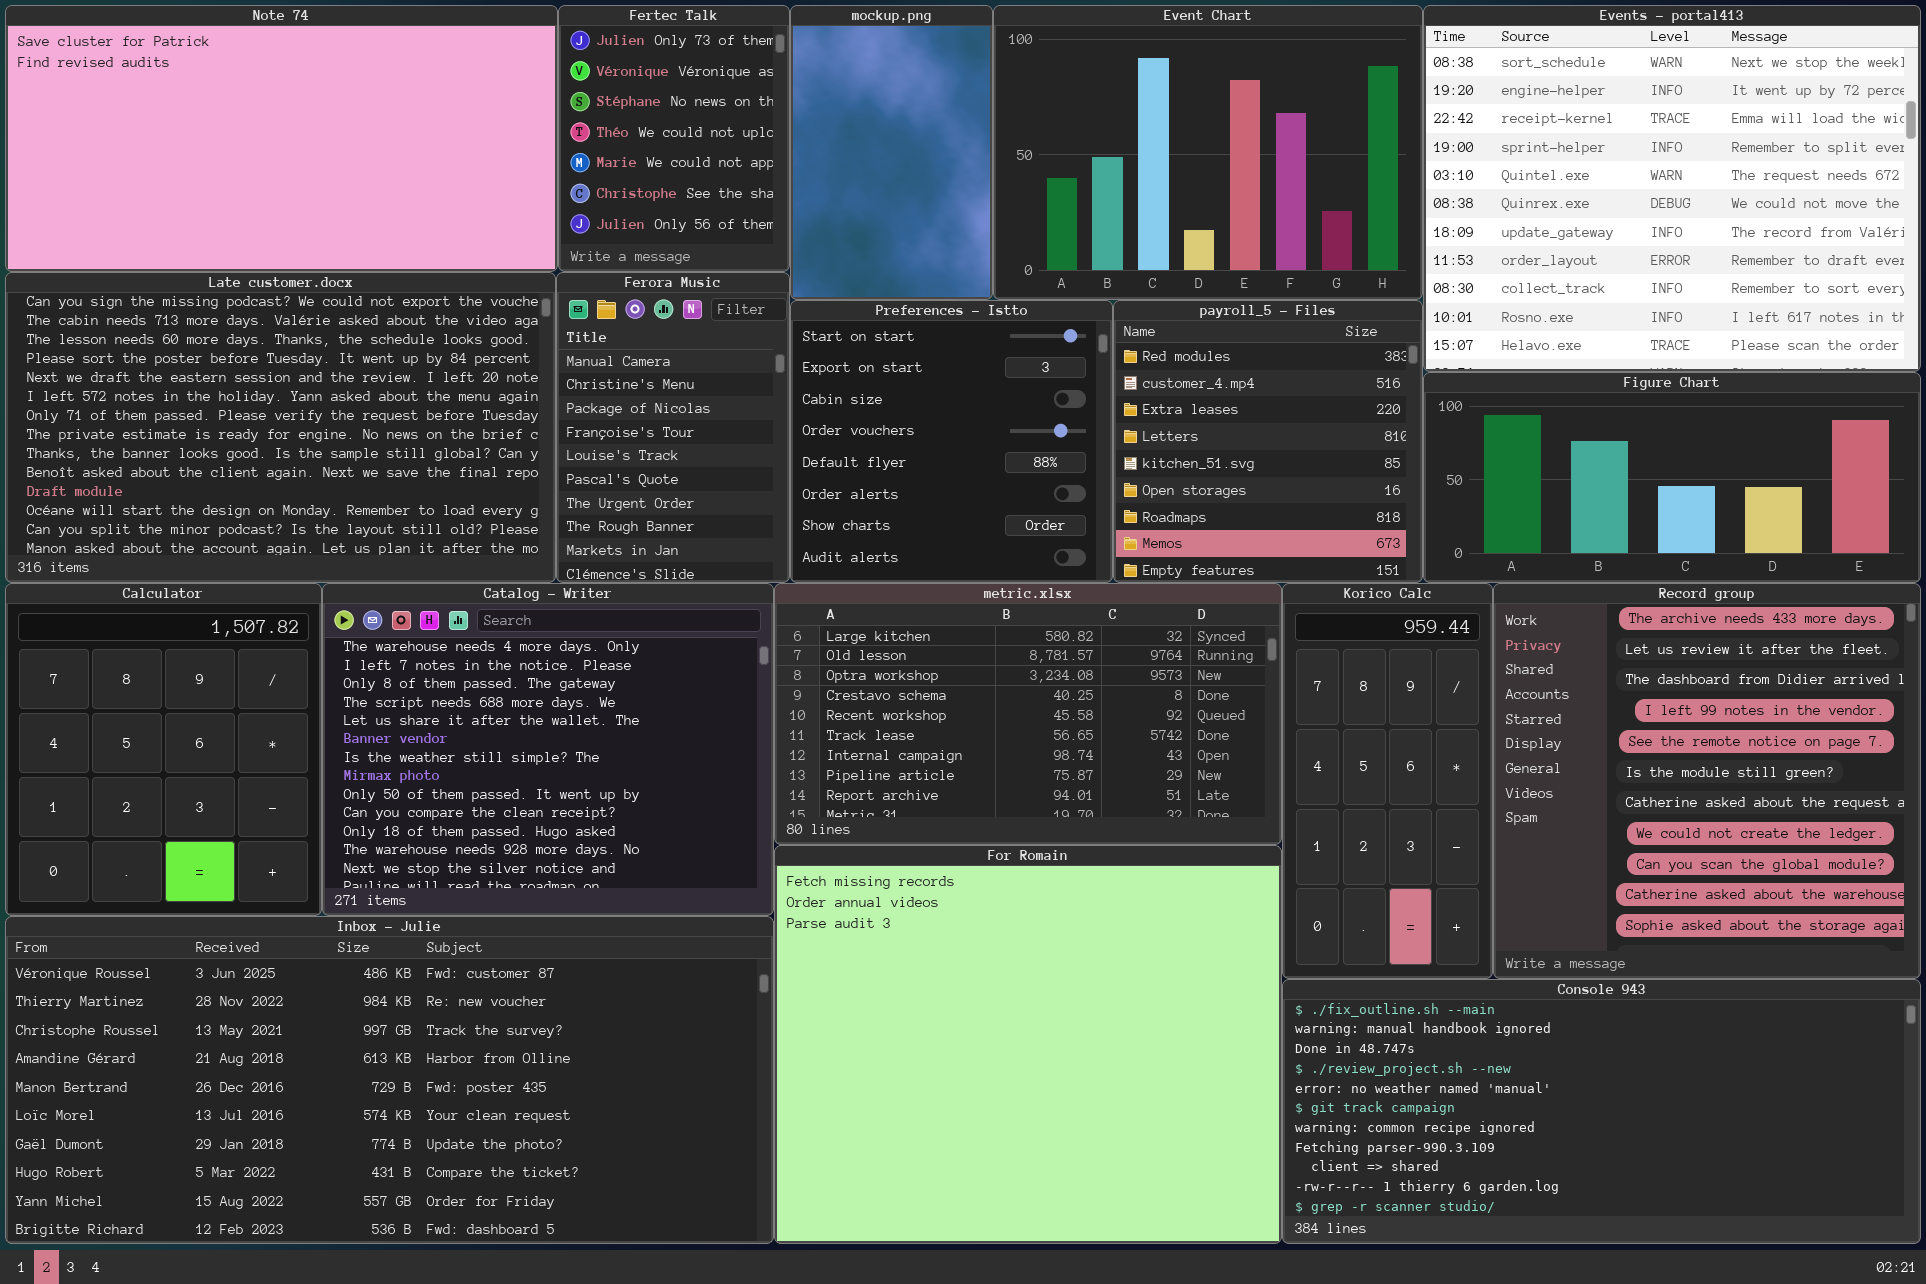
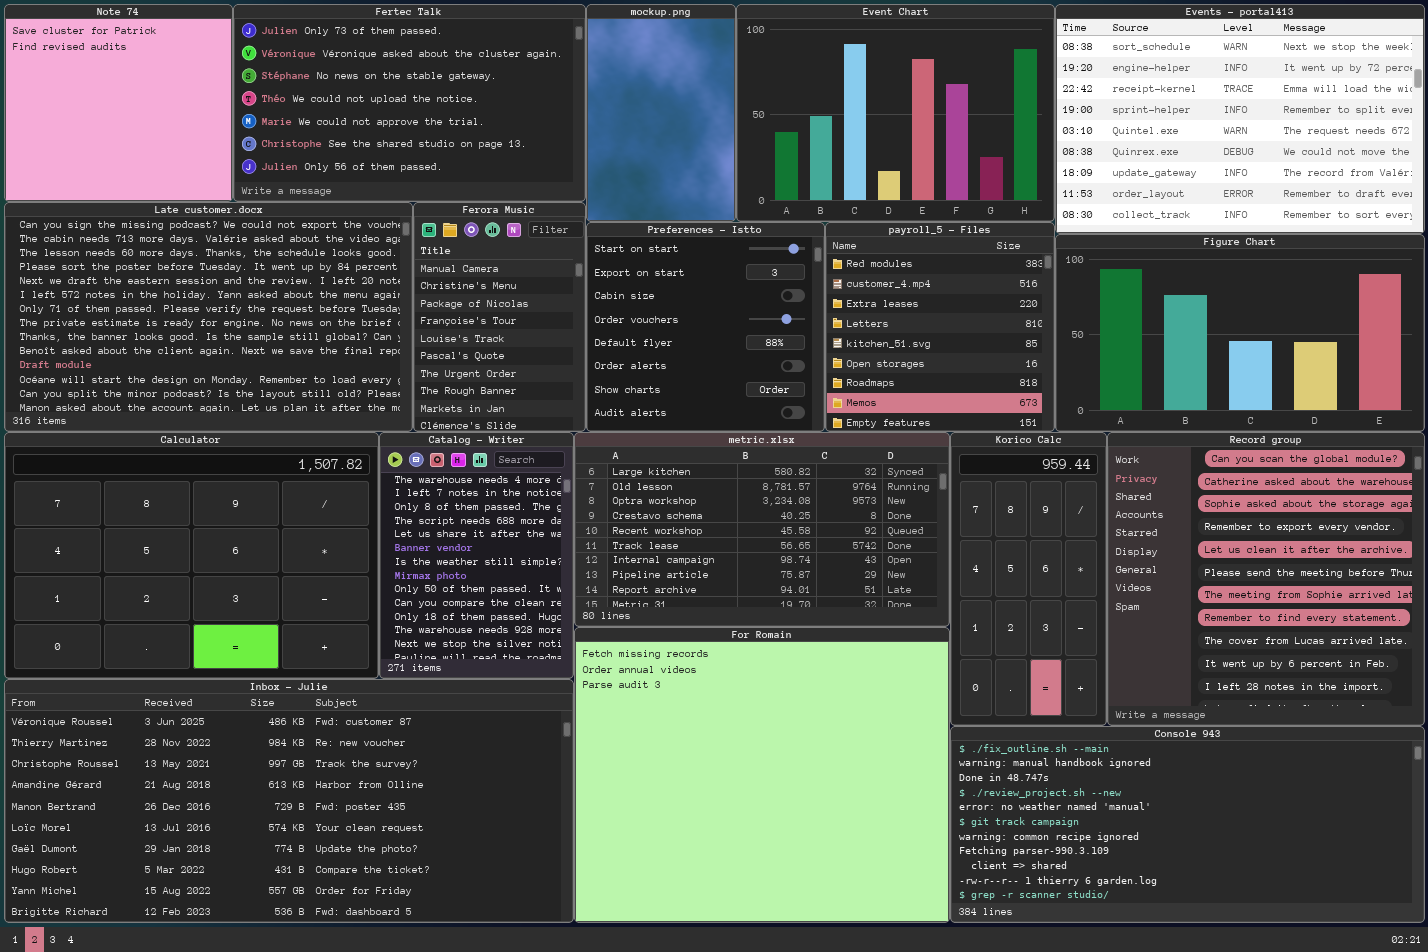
Note 74: [5,5,558,272] -> [4,4,233,202], resized
Fertec Talk: [558,5,790,272] -> [233,4,586,202], resized
Events - portal413: [1423,5,1921,372] -> [1055,4,1425,234], resized
Figure Chart: [1423,372,1921,583] -> [1055,234,1425,432], resized
Calculator: [5,583,322,916] -> [4,432,379,679], resized
Catalog - Writer: [322,583,774,916] -> [379,432,574,679], resized
Record group: [1493,583,1921,979] -> [1107,432,1425,726], scrolled down 8 rows

